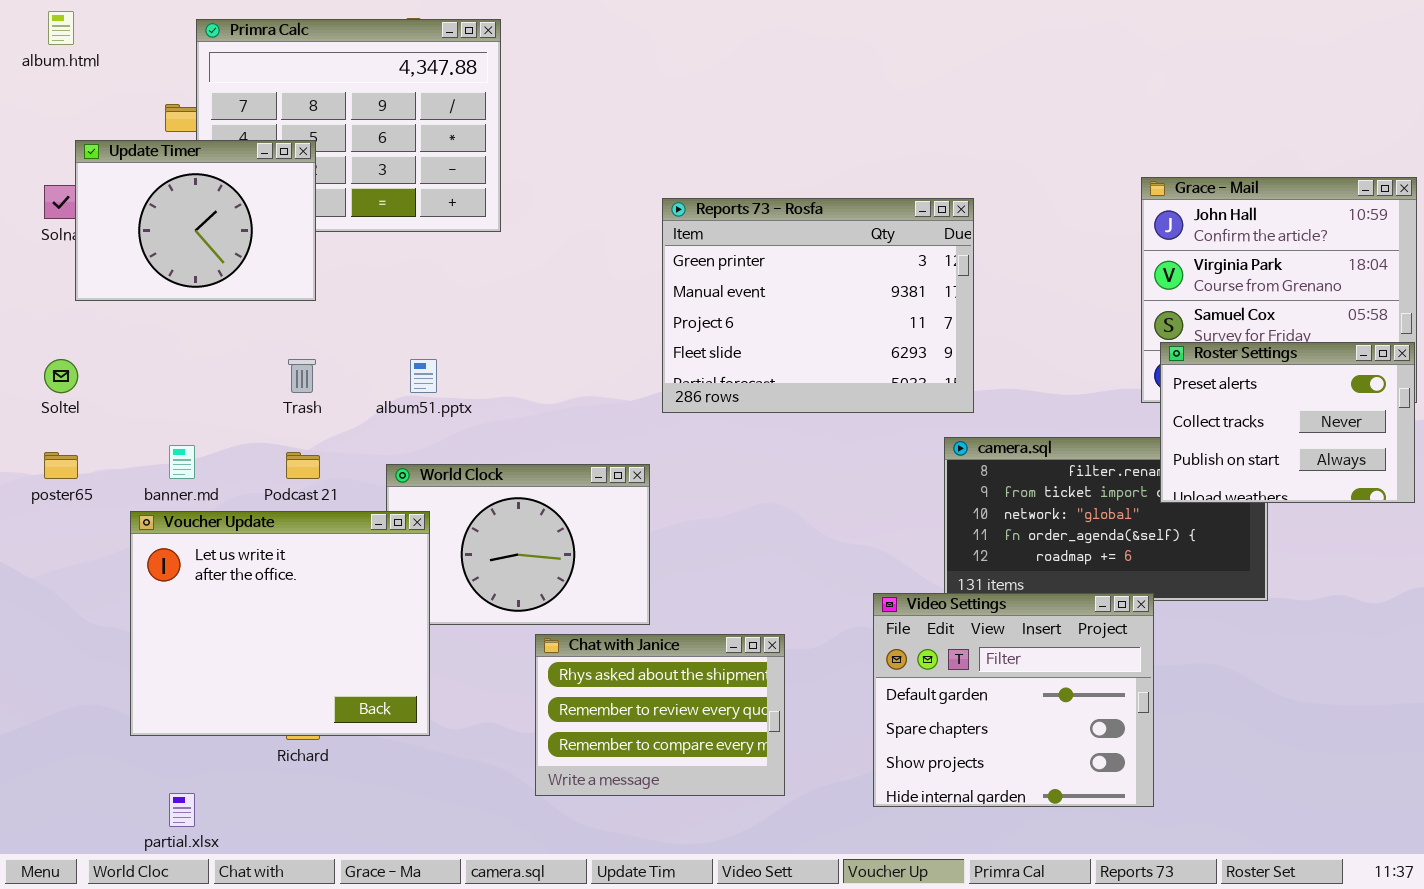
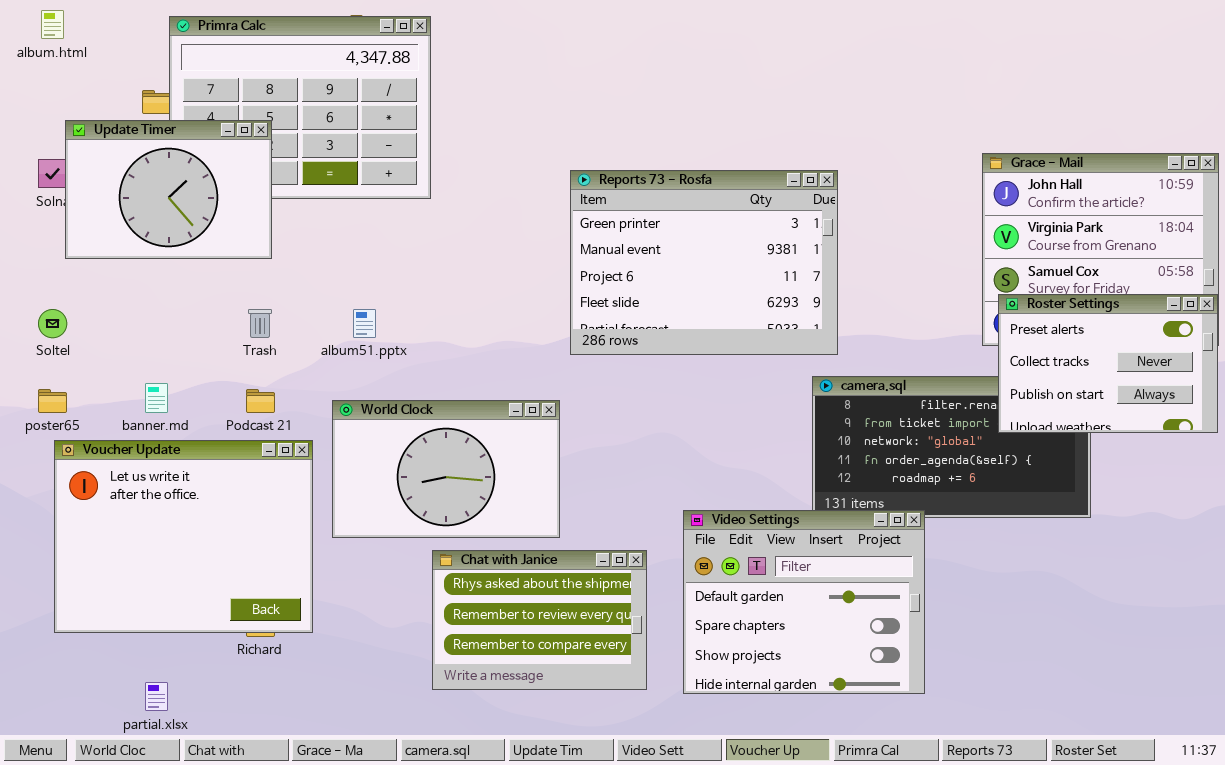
Voucher Update: [130,511,430,736] -> [54,440,313,633], moved
Video Settings: [873,593,1154,807] -> [683,510,925,694], moved
Chat with Janice: [535,634,785,796] -> [432,550,647,690], moved

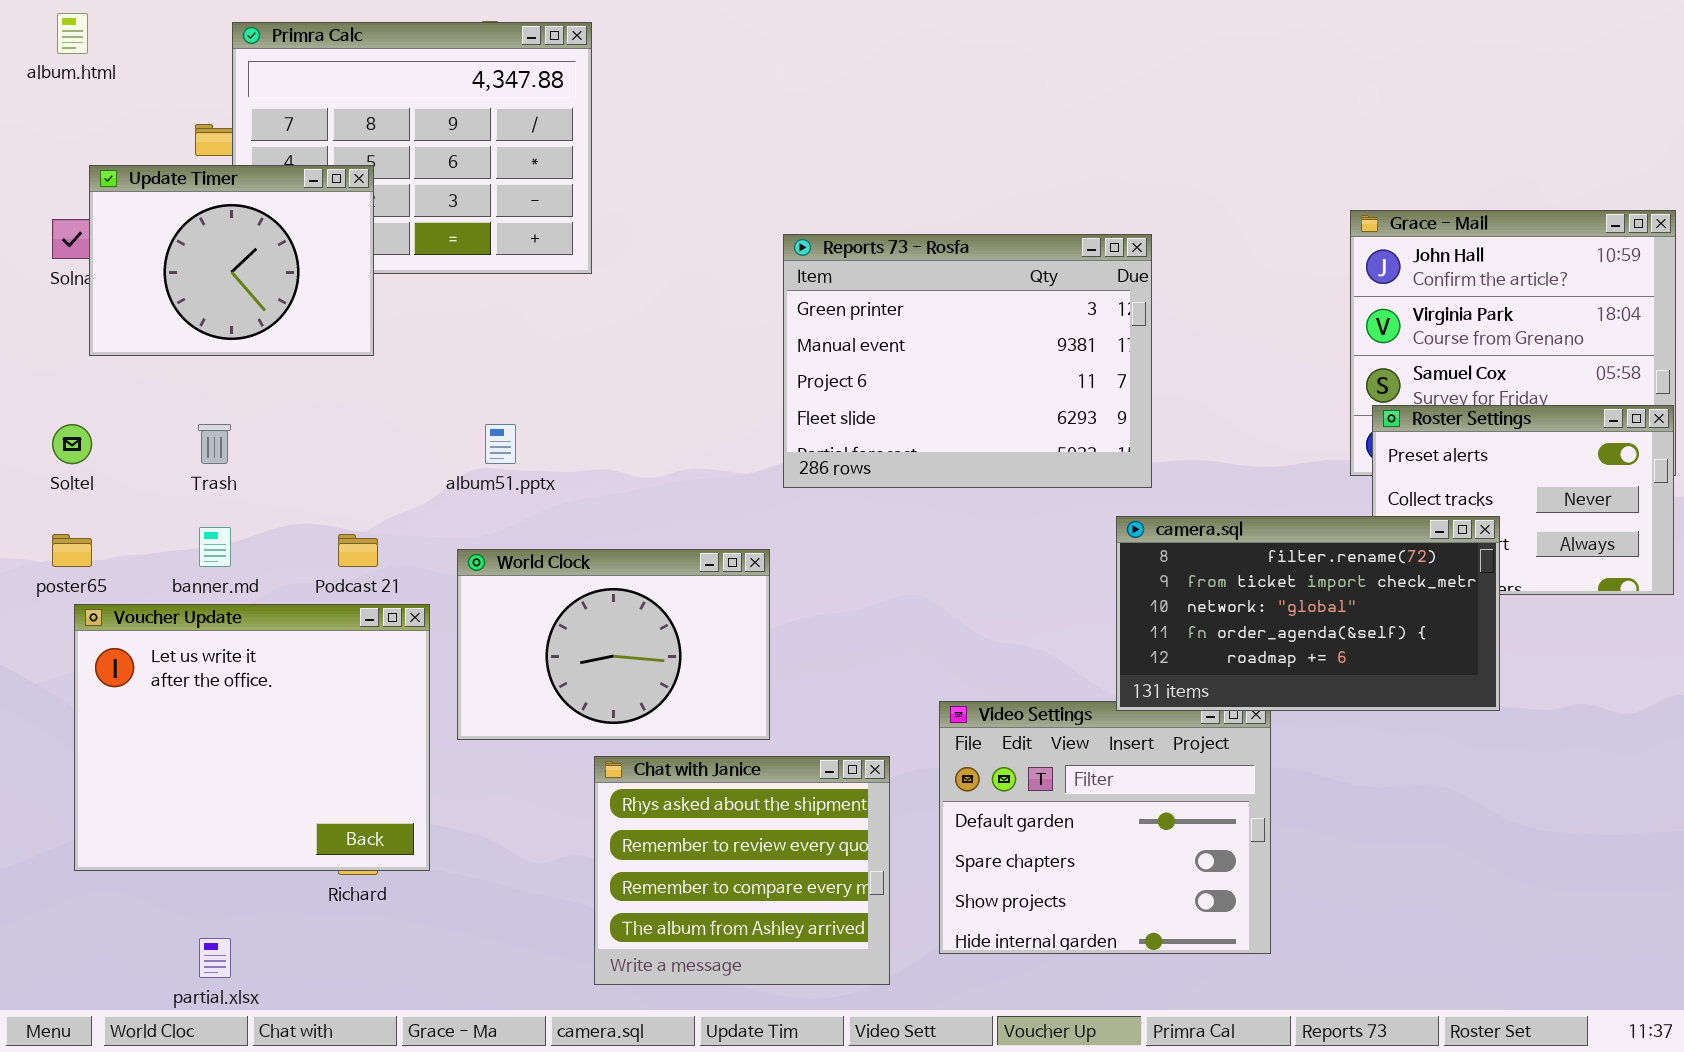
Trash: [248,309,272,338] -> [198,424,231,464], moved
camera.sql: [812,376,1091,518] -> [1116,516,1500,711], raised
Chat with Janice: [432,550,647,690] -> [594,756,890,985], resized

